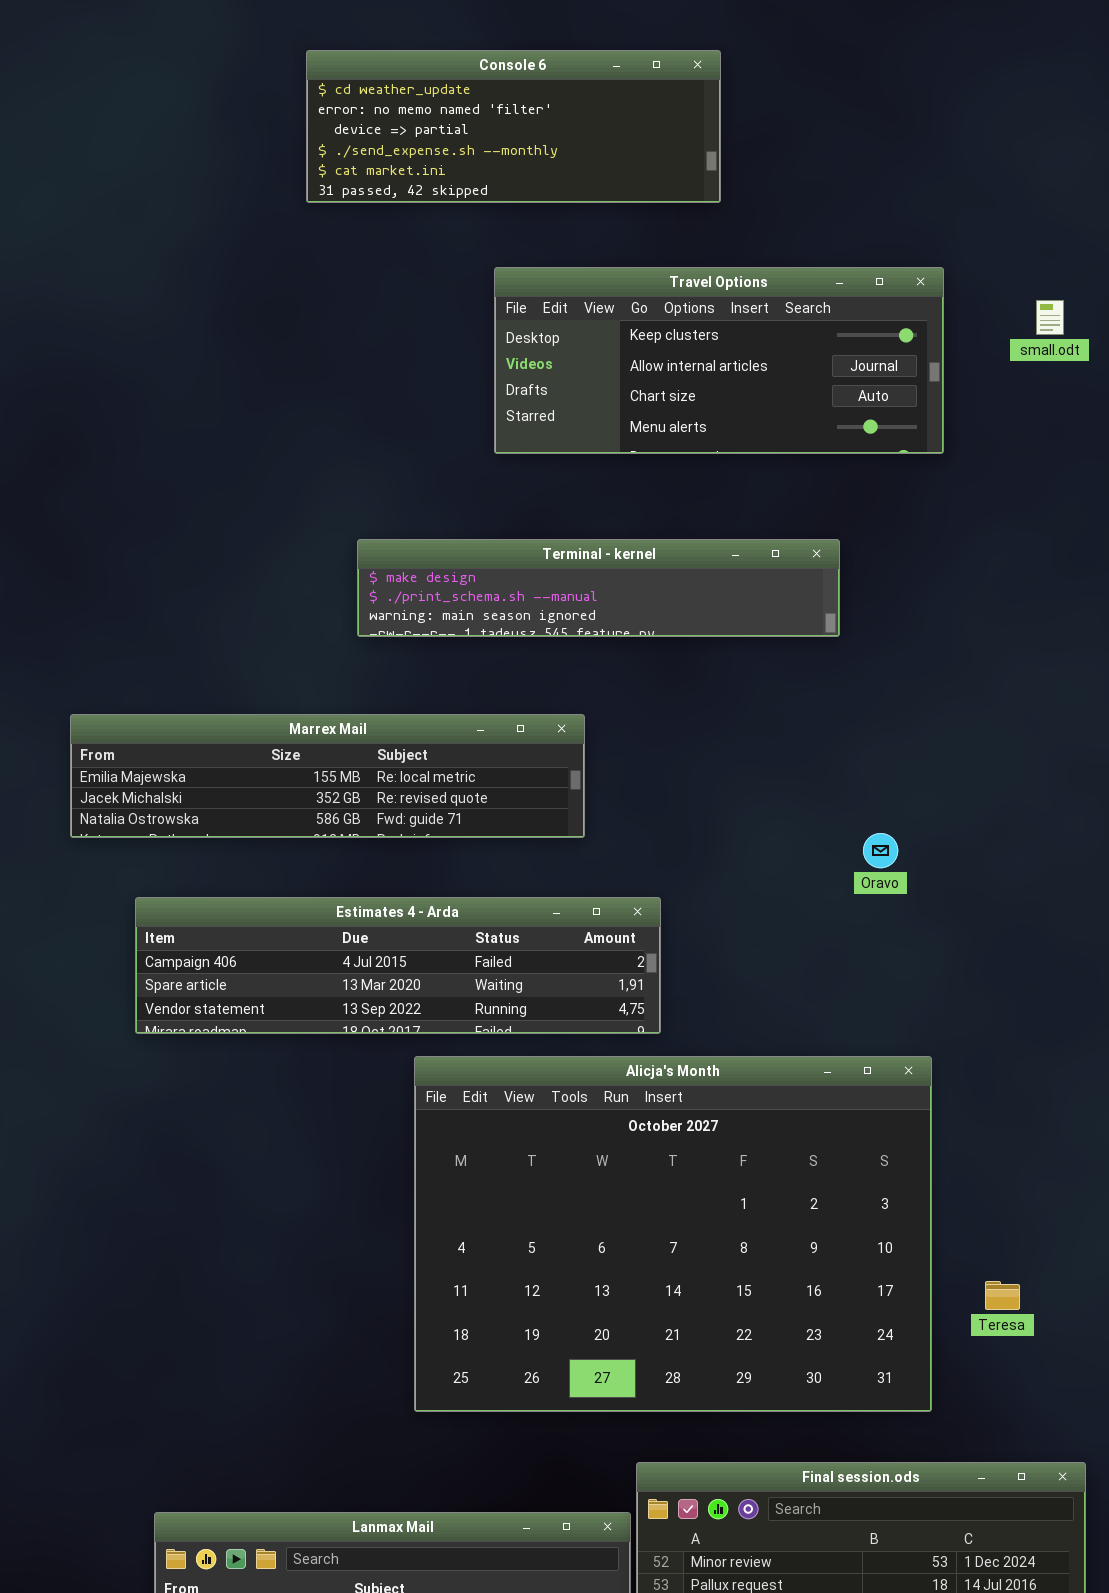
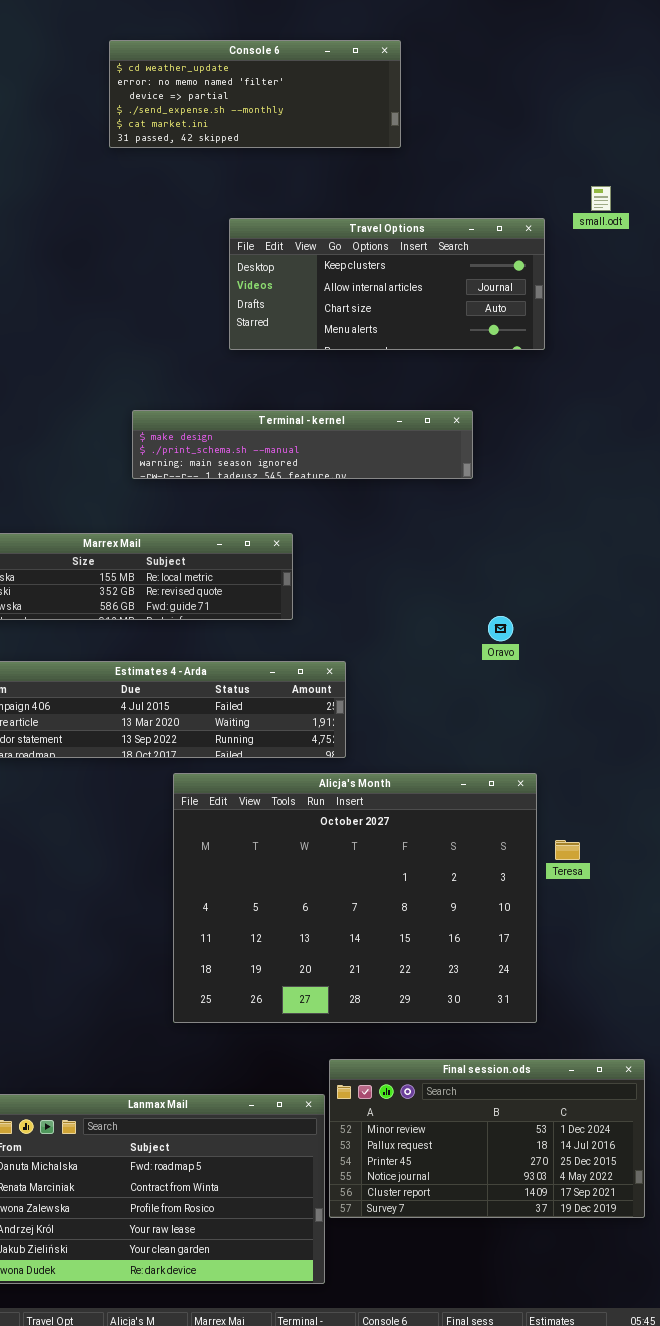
Console 6: [306,50,721,203] -> [109,40,401,148], moved
small.odt: [1036,300,1064,335] -> [591,186,611,211], moved
Teresa: [985,1281,1020,1310] -> [555,840,580,860], moved

